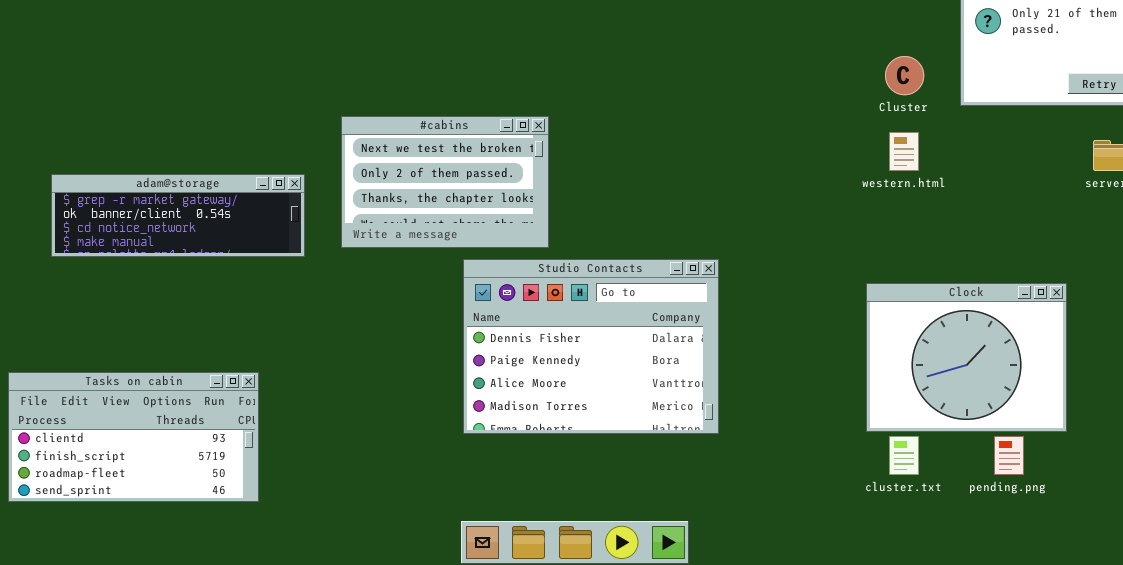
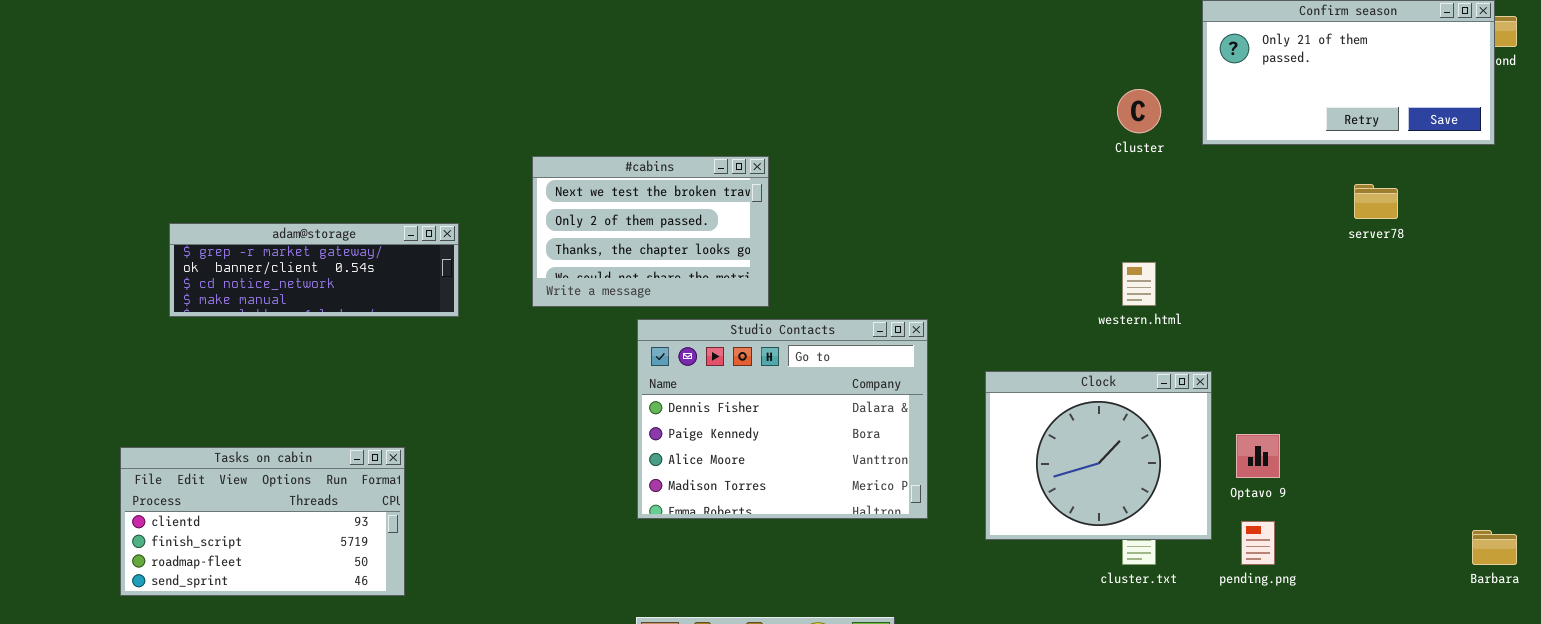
#cabins: [341,116,549,248] -> [532,156,769,307], moved
western.html: [889,132,919,171] -> [1122,262,1156,306], moved
Clock: [866,283,1067,432] -> [985,371,1212,540], moved

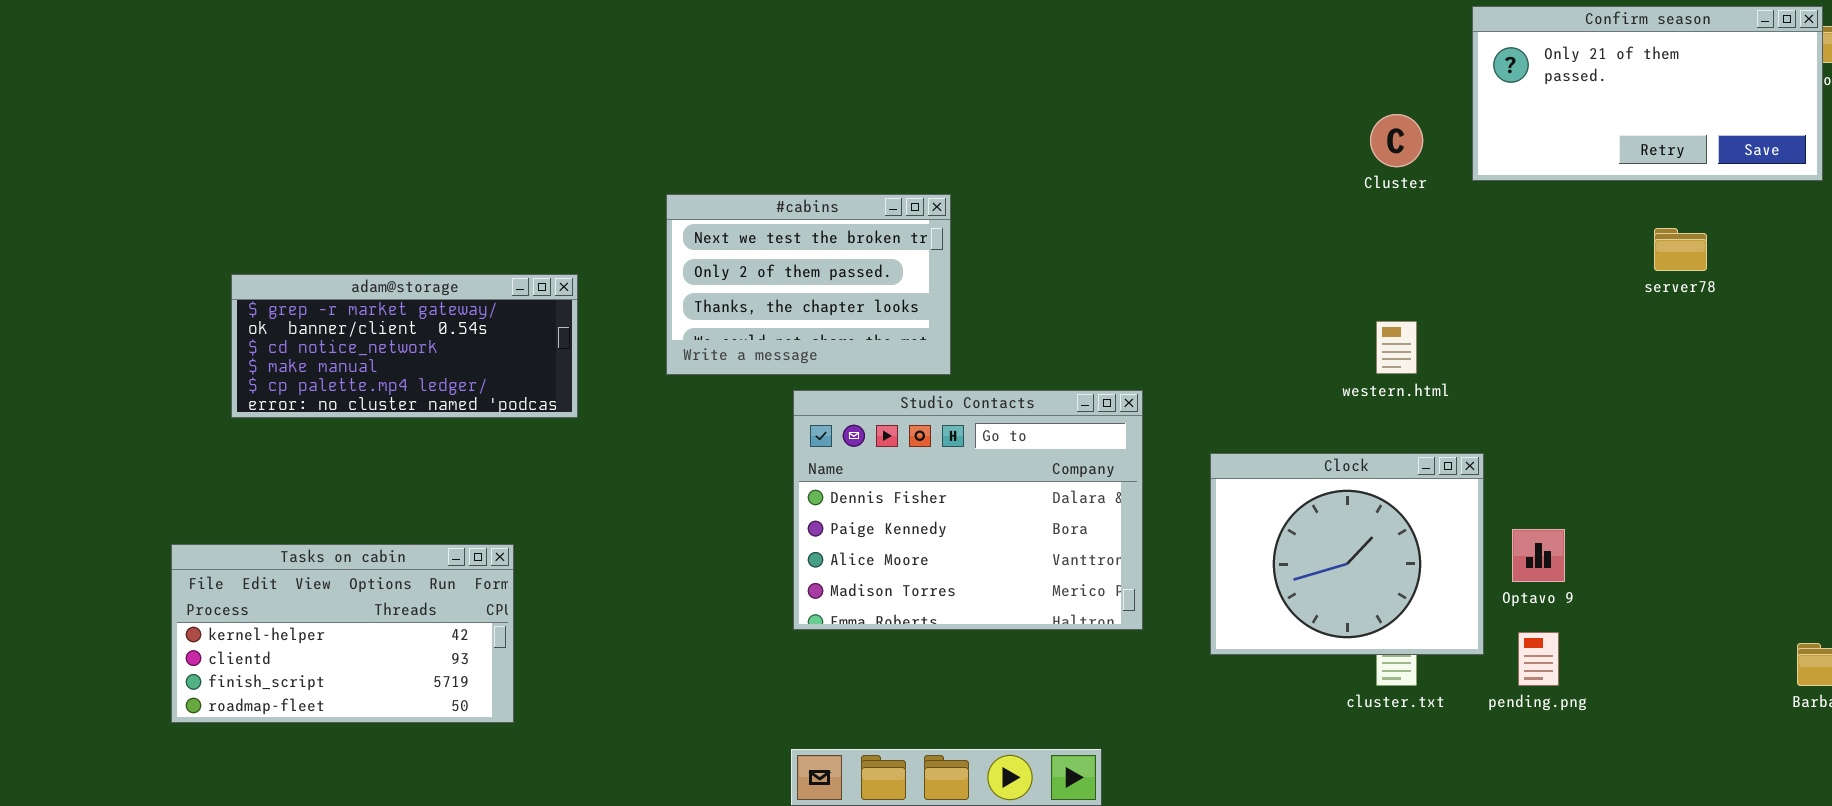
adam@storage: [169,223,459,317] -> [231,274,578,418], resized
Tasks on cabin: [120,447,405,596] -> [171,544,514,723], scrolled up 1 row

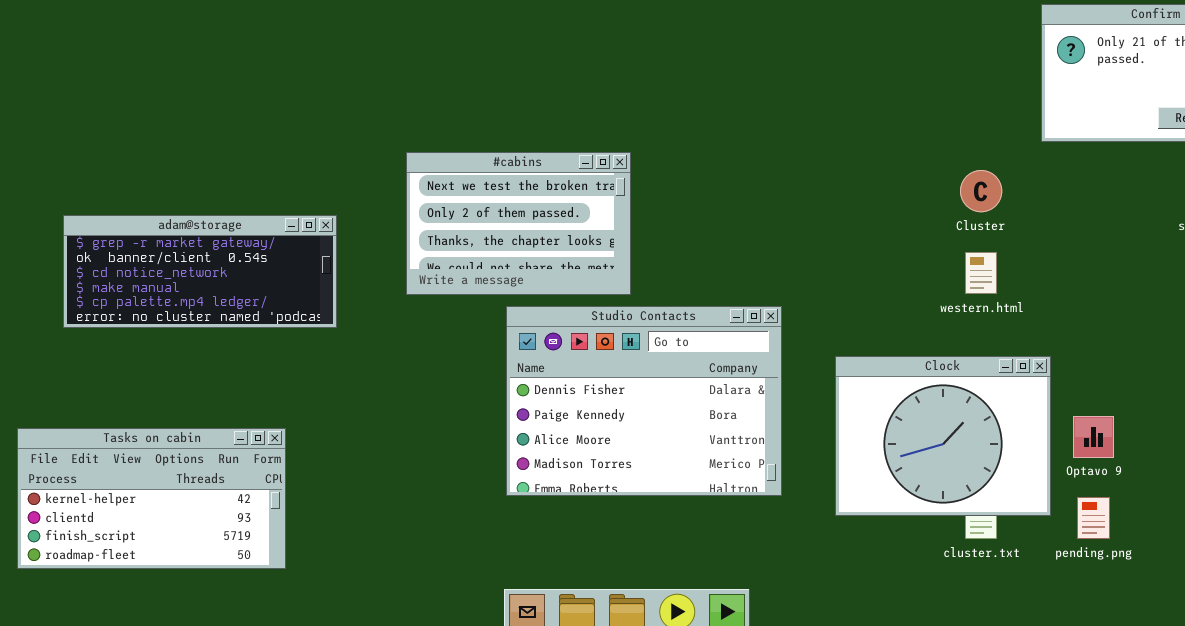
Cluster: [1370,114,1423,167] -> [960,170,1002,212], moved

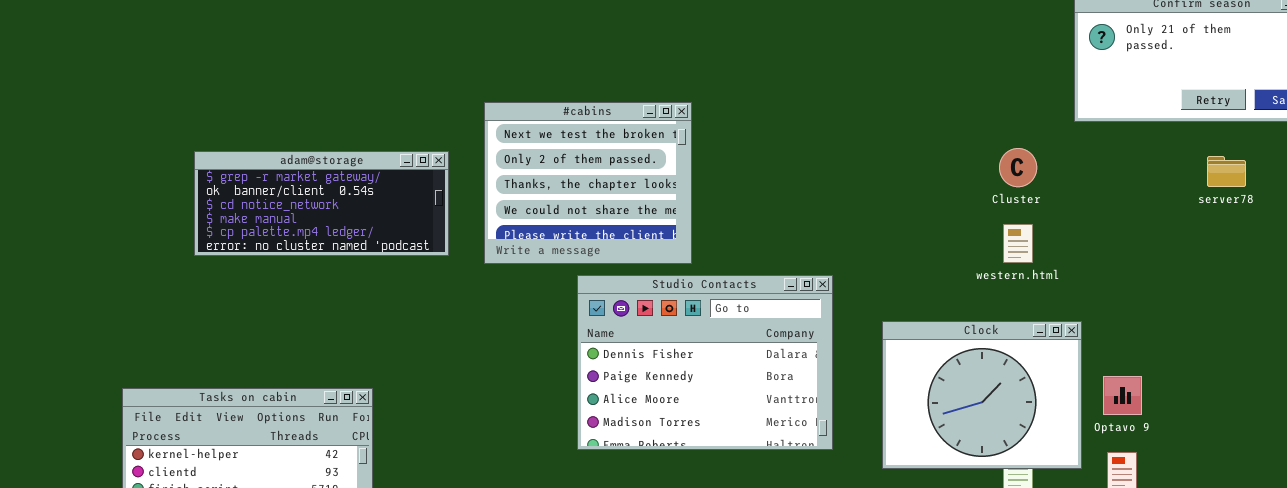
#cabins: [406,152,631,295] -> [484,102,692,264], resized
adam@storage: [63,215,337,328] -> [194,151,449,256], moved

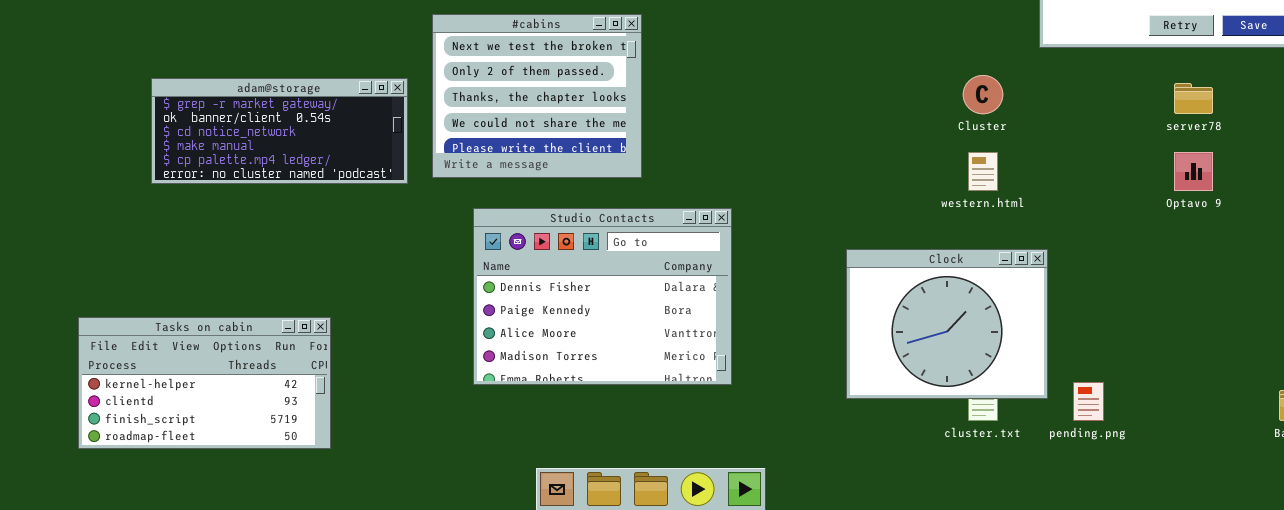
#cabins: [484,102,692,264] -> [432,14,642,178], moved
Studio Contacts: [577,275,833,450] -> [473,208,732,385], moved
Optavo 9: [1103,376,1142,415] -> [1174,152,1213,191], moved

